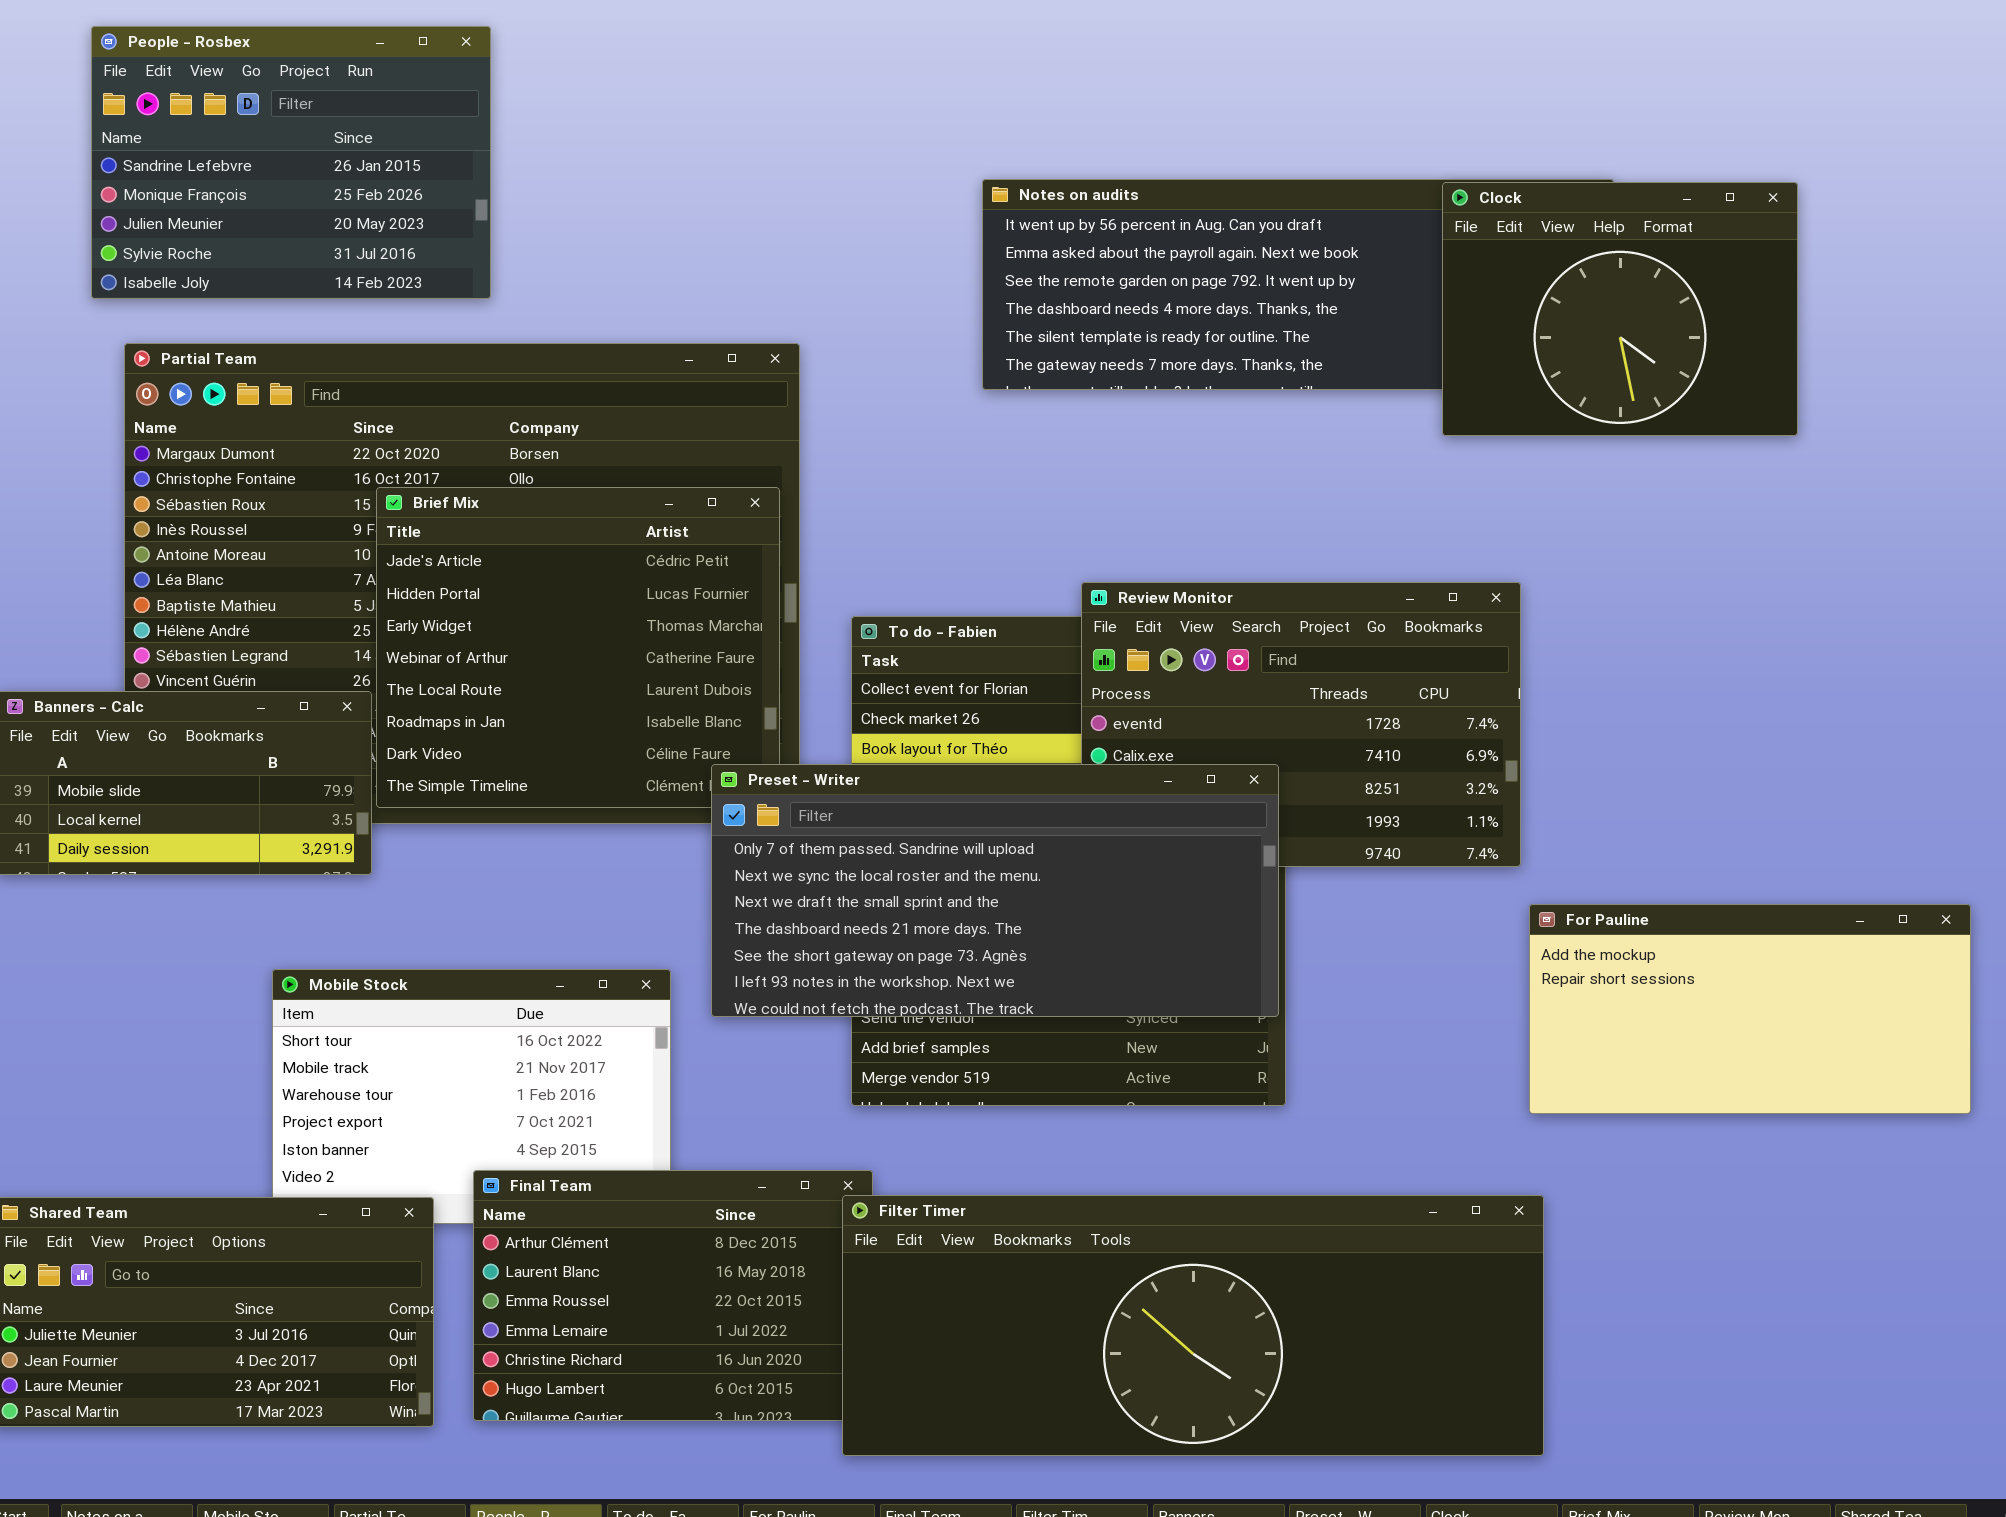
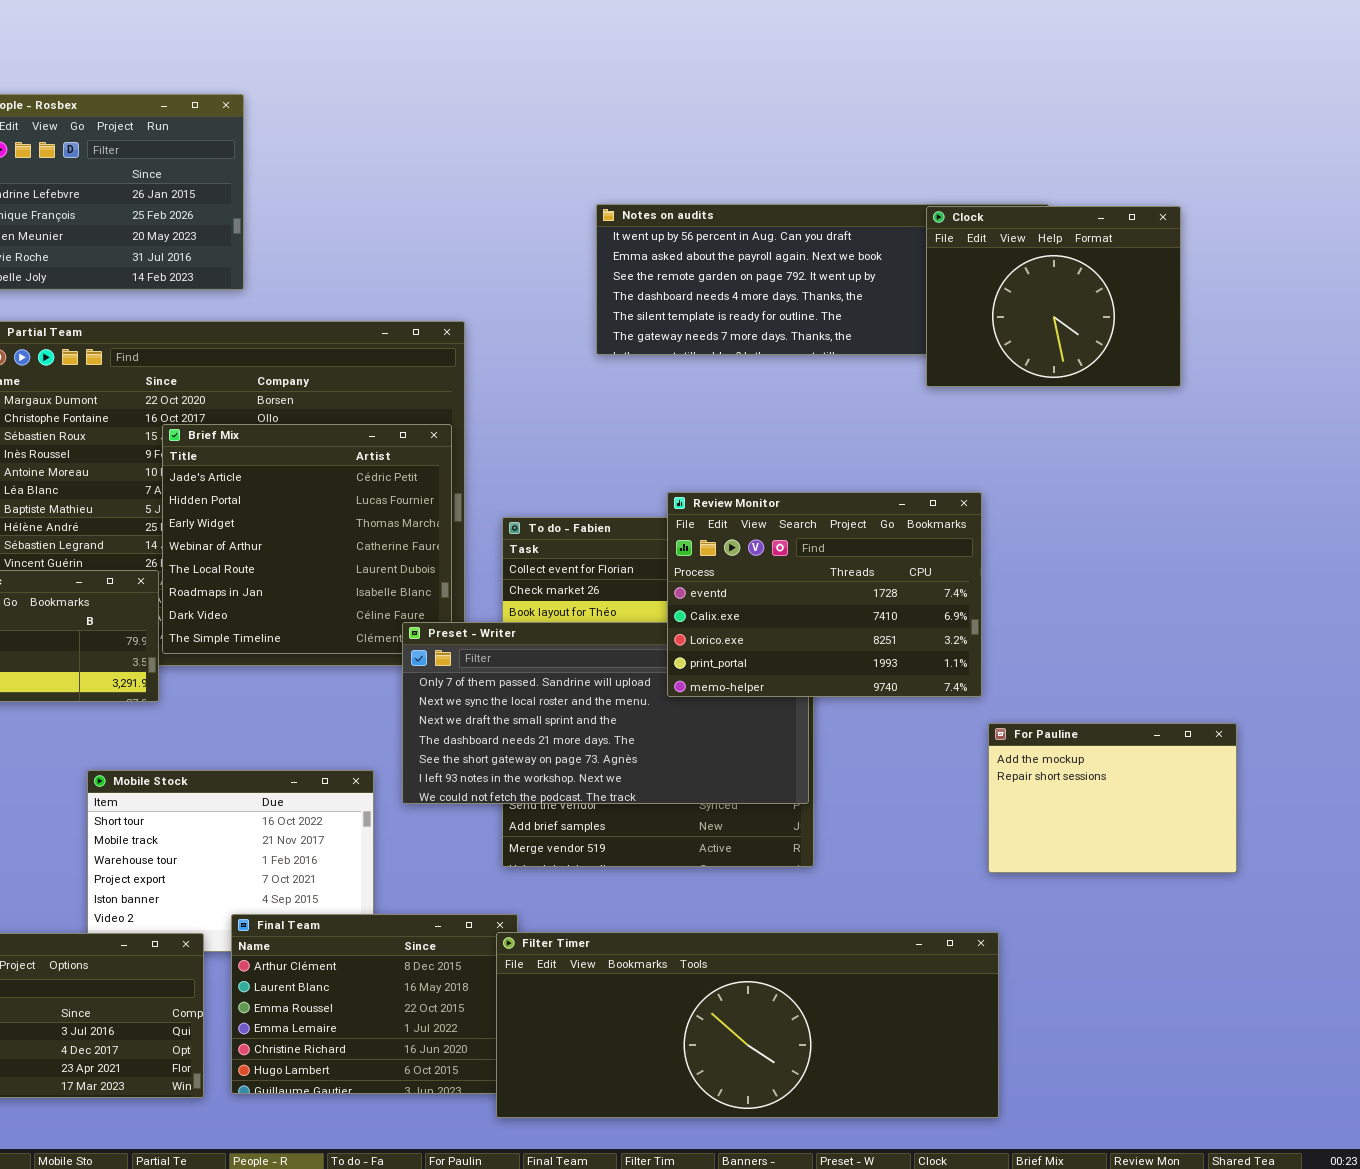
Review Monitor: [1081,582,1521,867] -> [667,492,982,697], raised
For Pauline: [1529,904,1971,1114] -> [988,723,1237,873], resized

